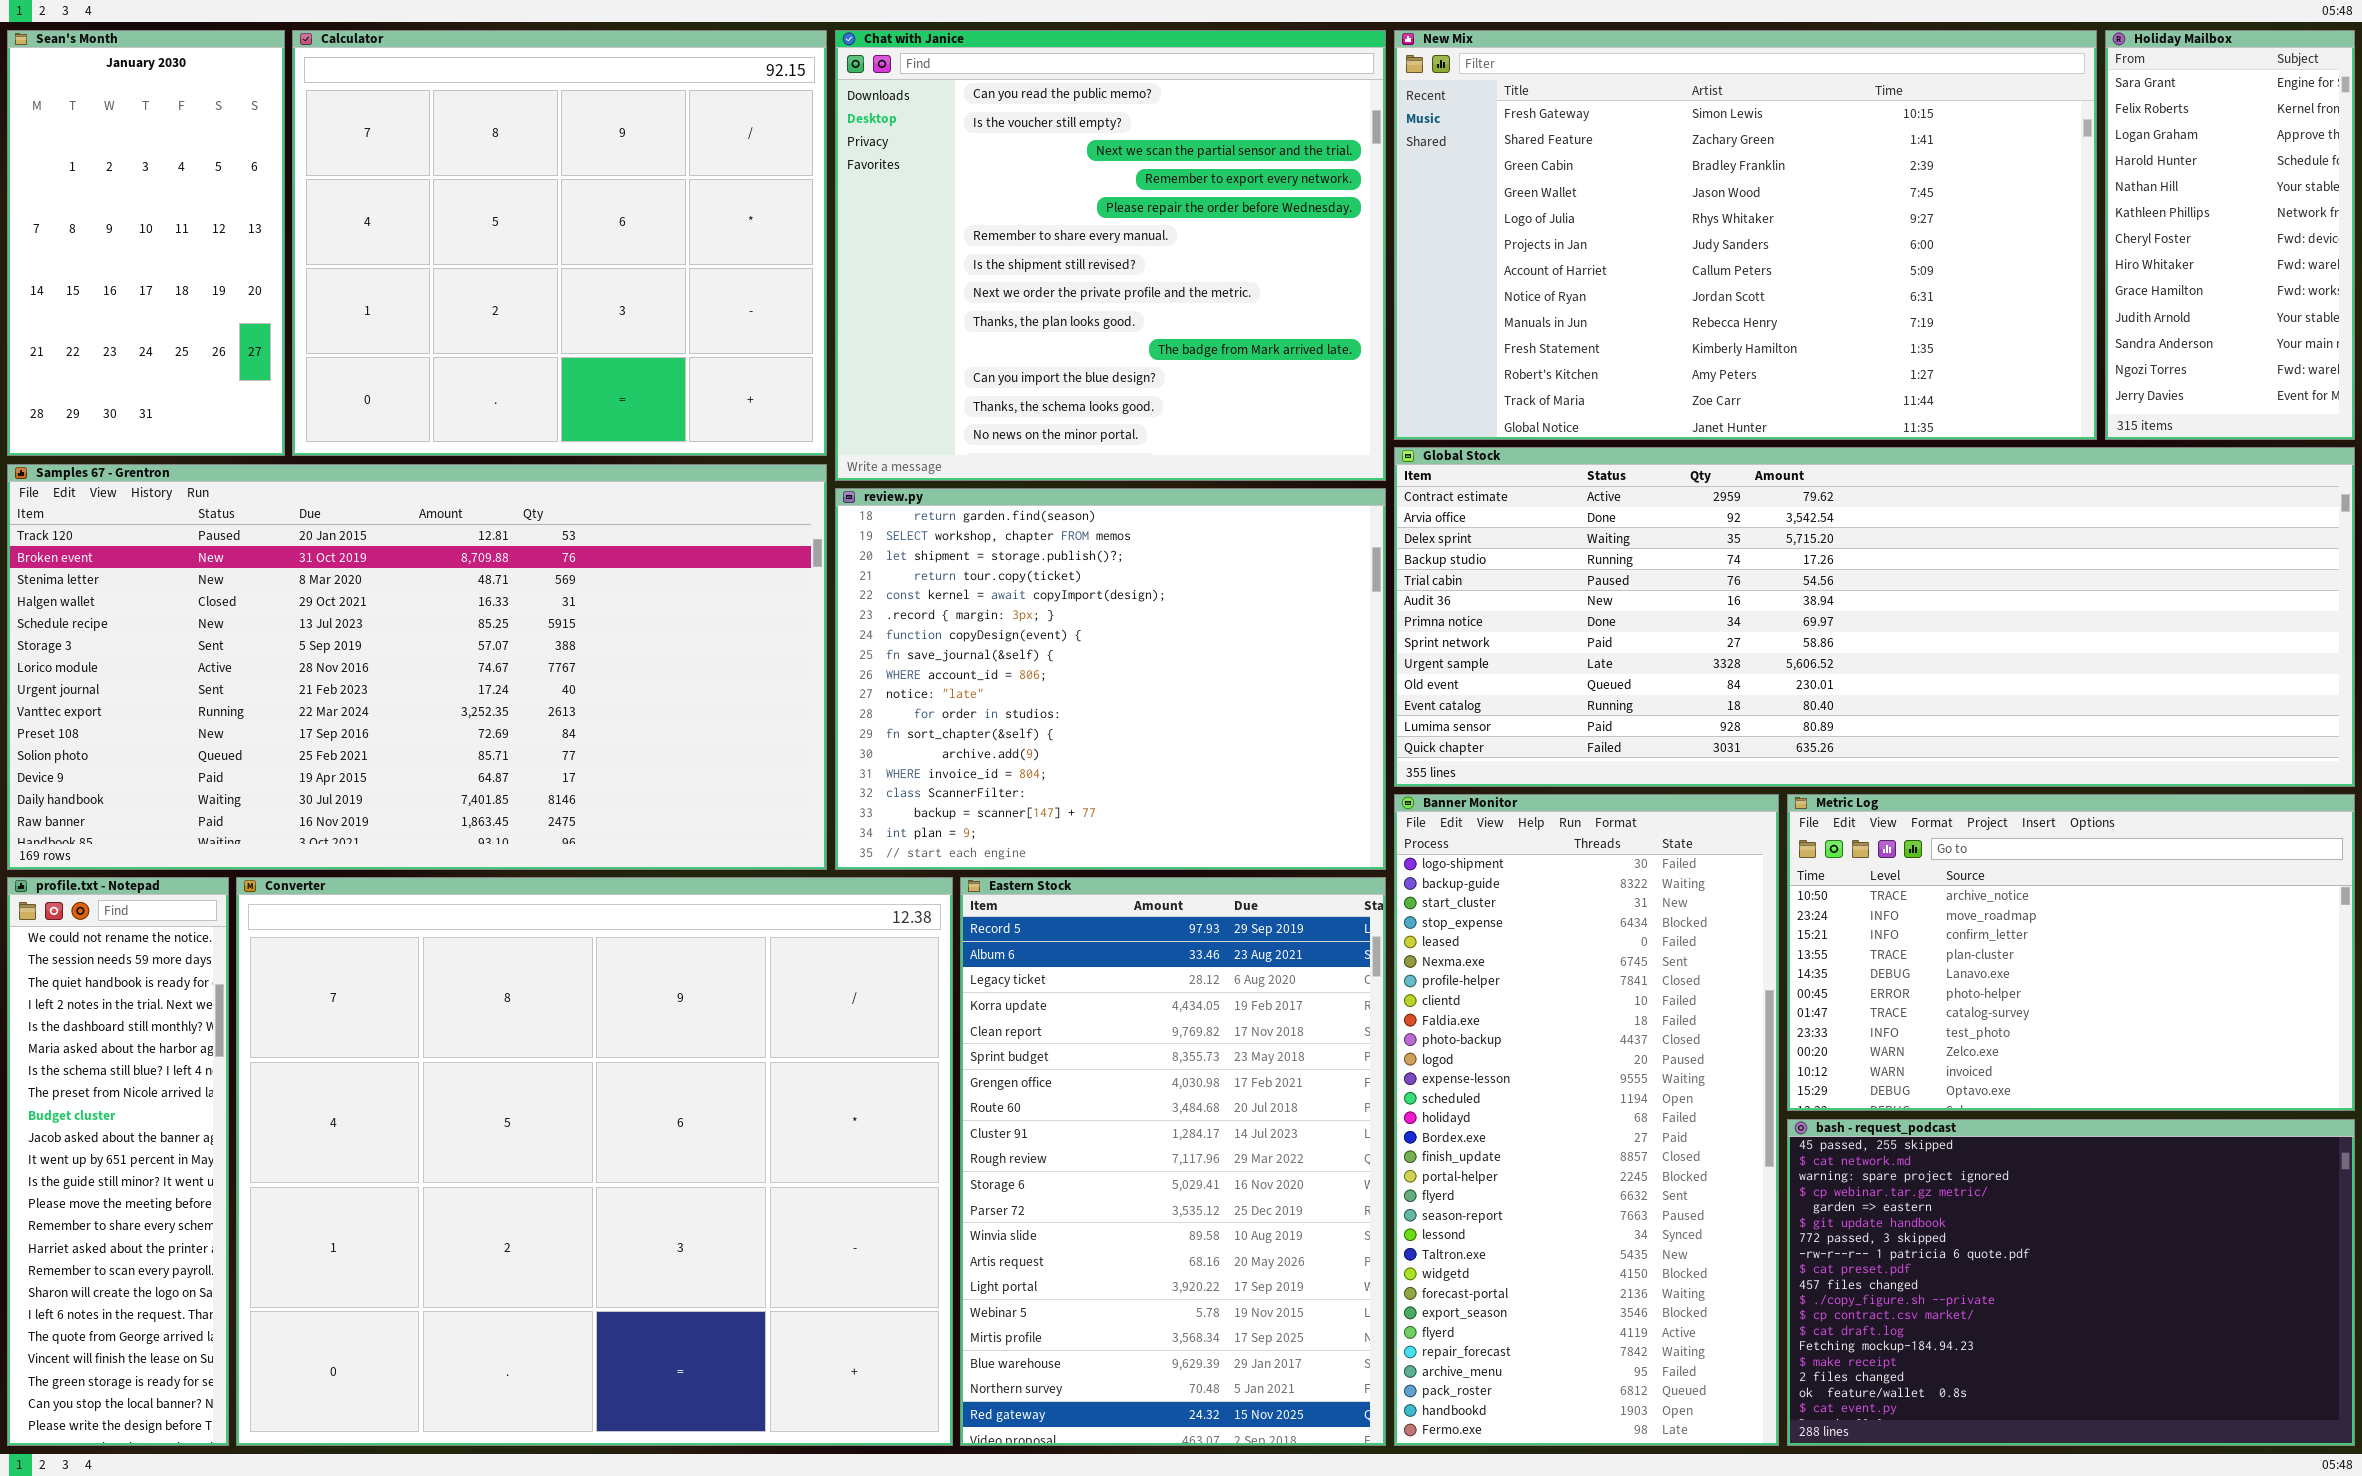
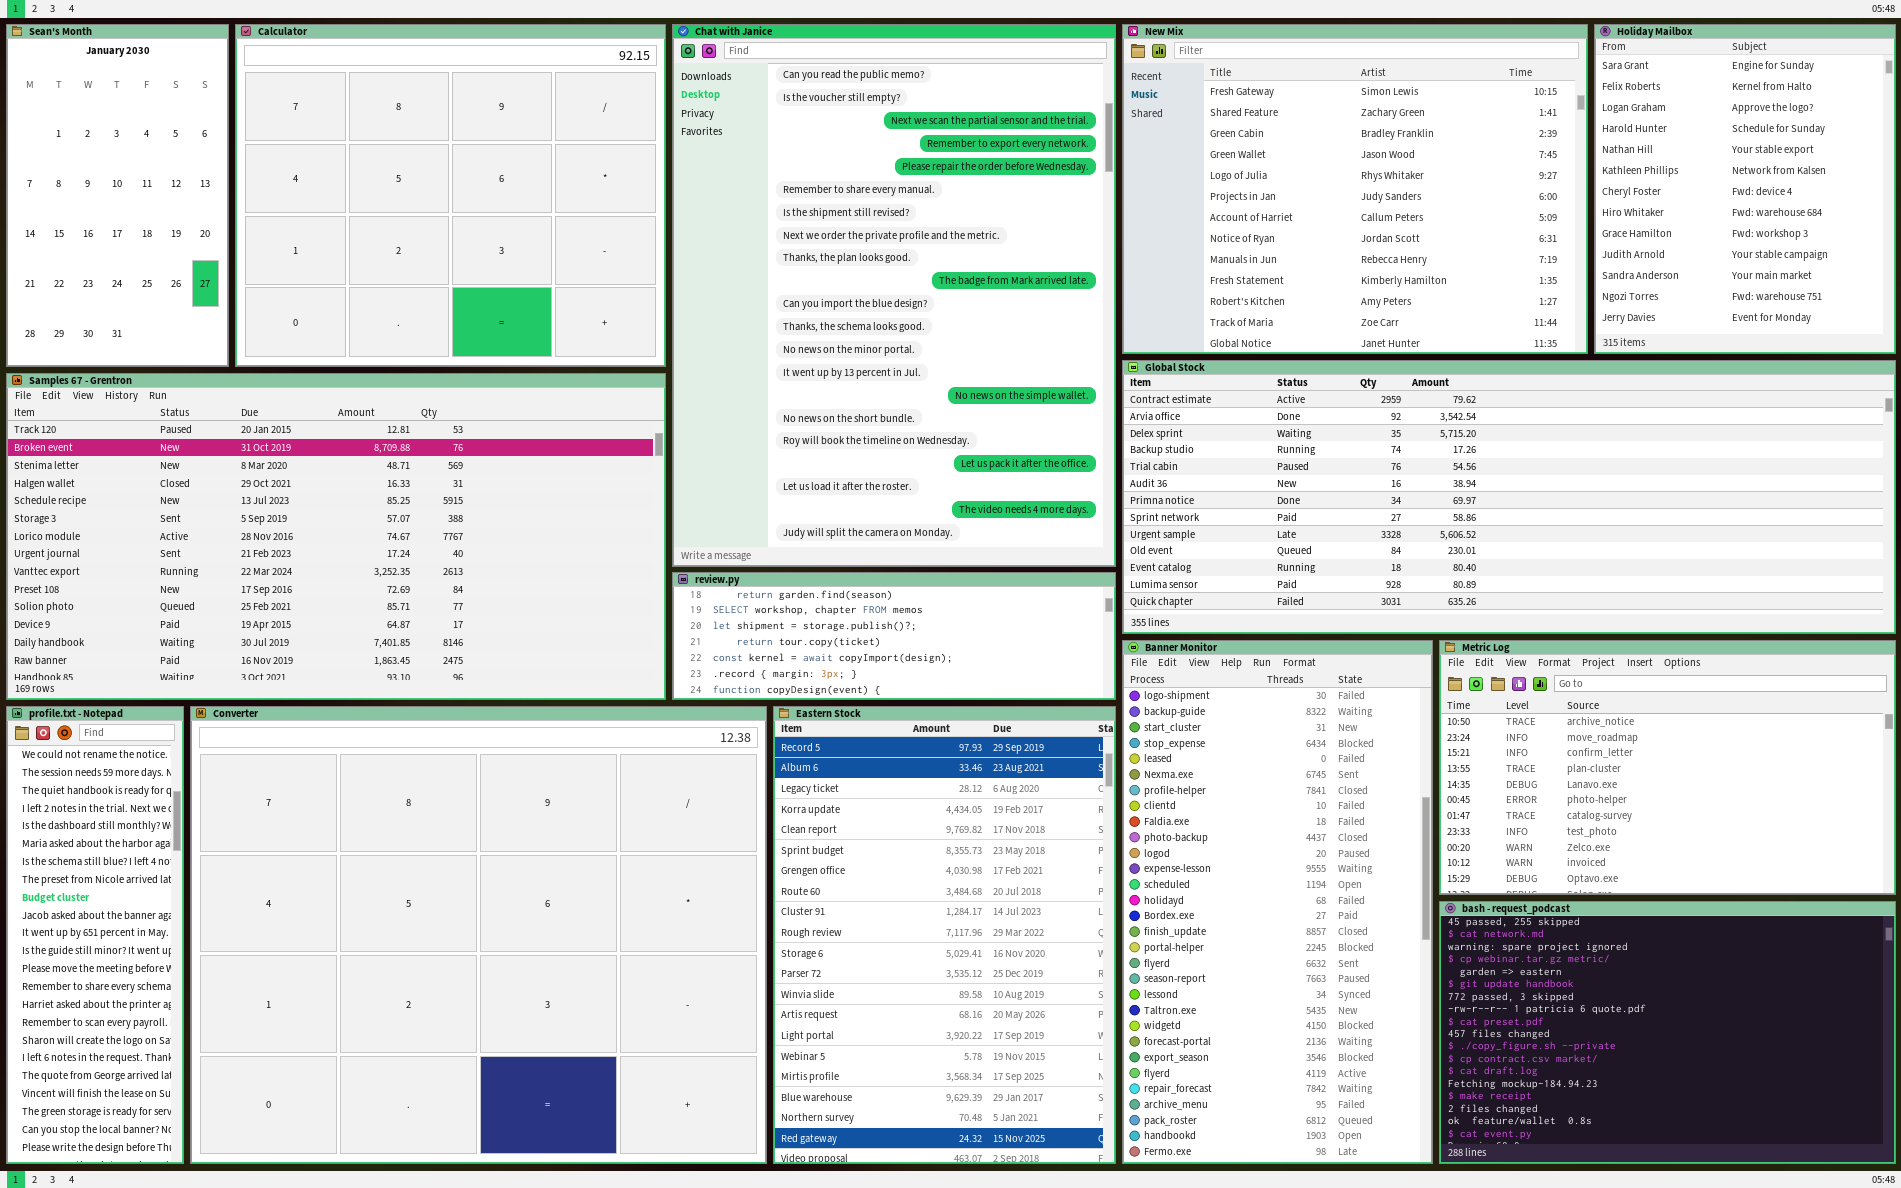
Chat with Janice: [835,30,1386,481] -> [672,24,1116,567], resized
New Mix: [1394,30,2097,440] -> [1122,24,1588,354], resized
Holiday Mailbox: [2105,30,2355,440] -> [1594,24,1896,354], resized
review.py: [835,488,1386,870] -> [672,572,1116,700], resized

